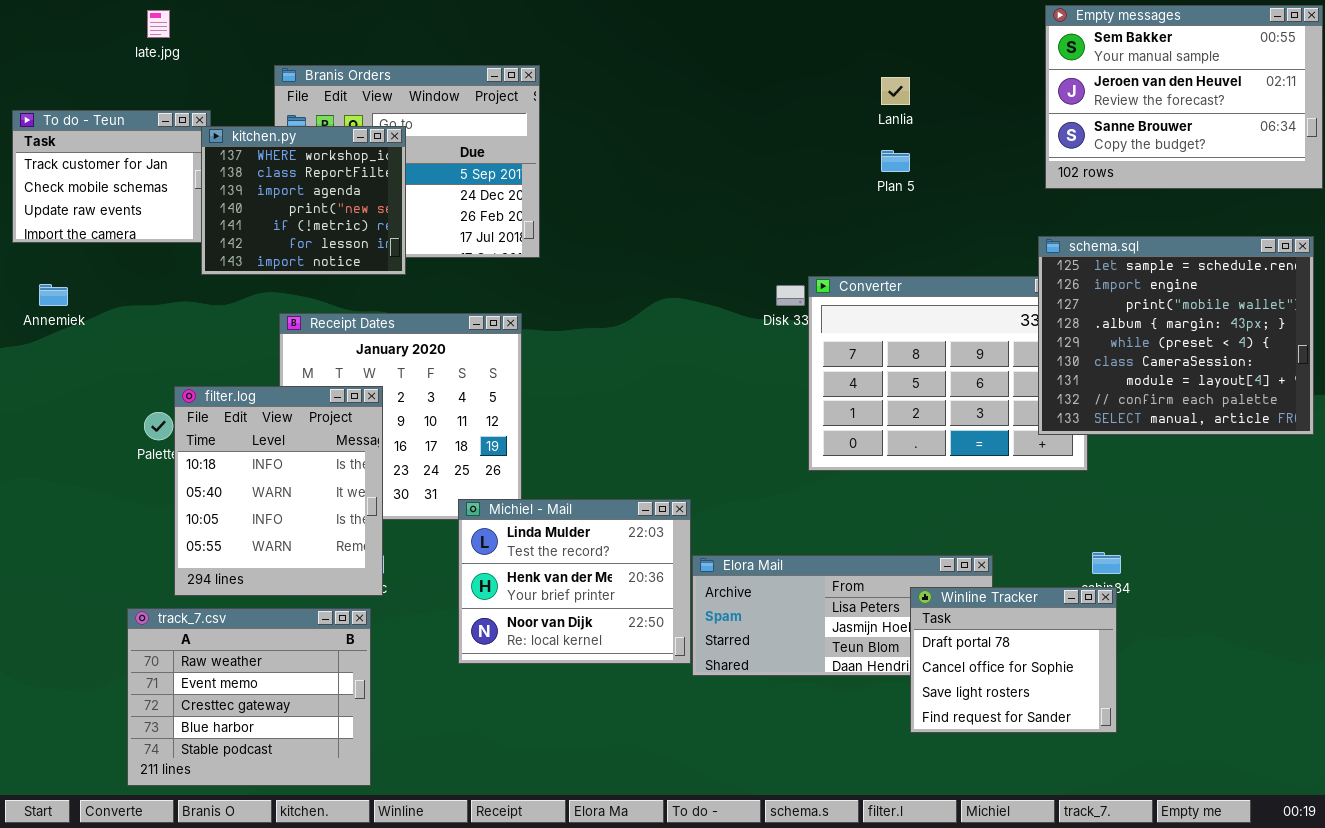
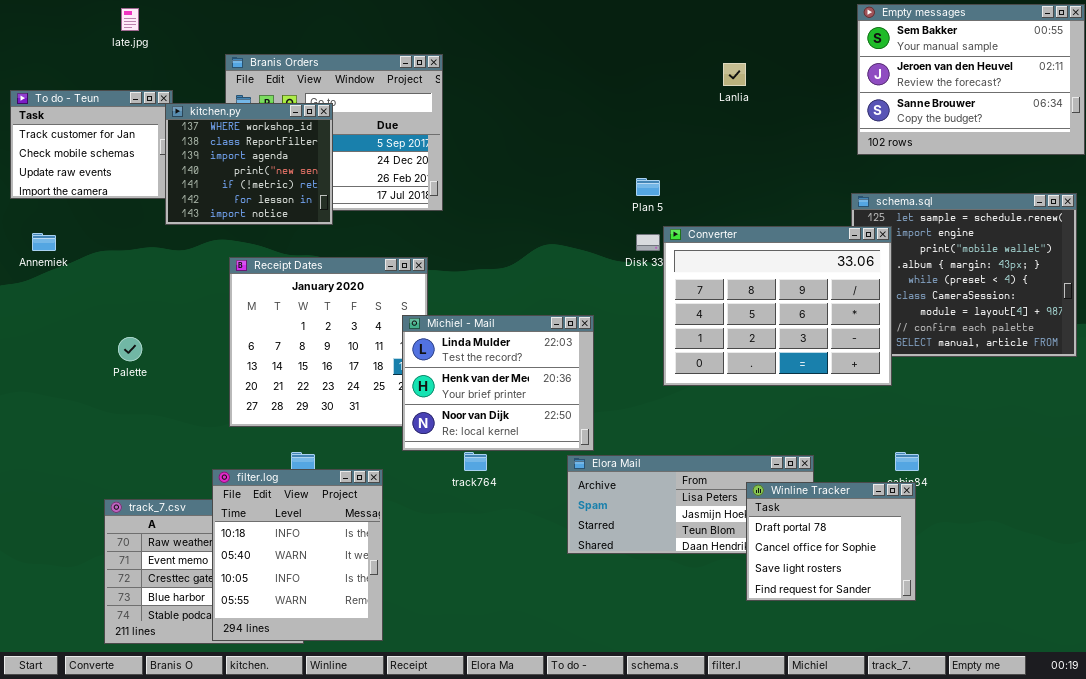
Plan 5: [881,150,910,172] -> [636,178,660,196], moved
Converter: [808,276,1088,471] -> [663,226,892,386], raised
filter.log: [174,386,383,596] -> [212,469,383,641], moved
Michiel - Mail: [458,499,691,664] -> [402,315,594,451], moved

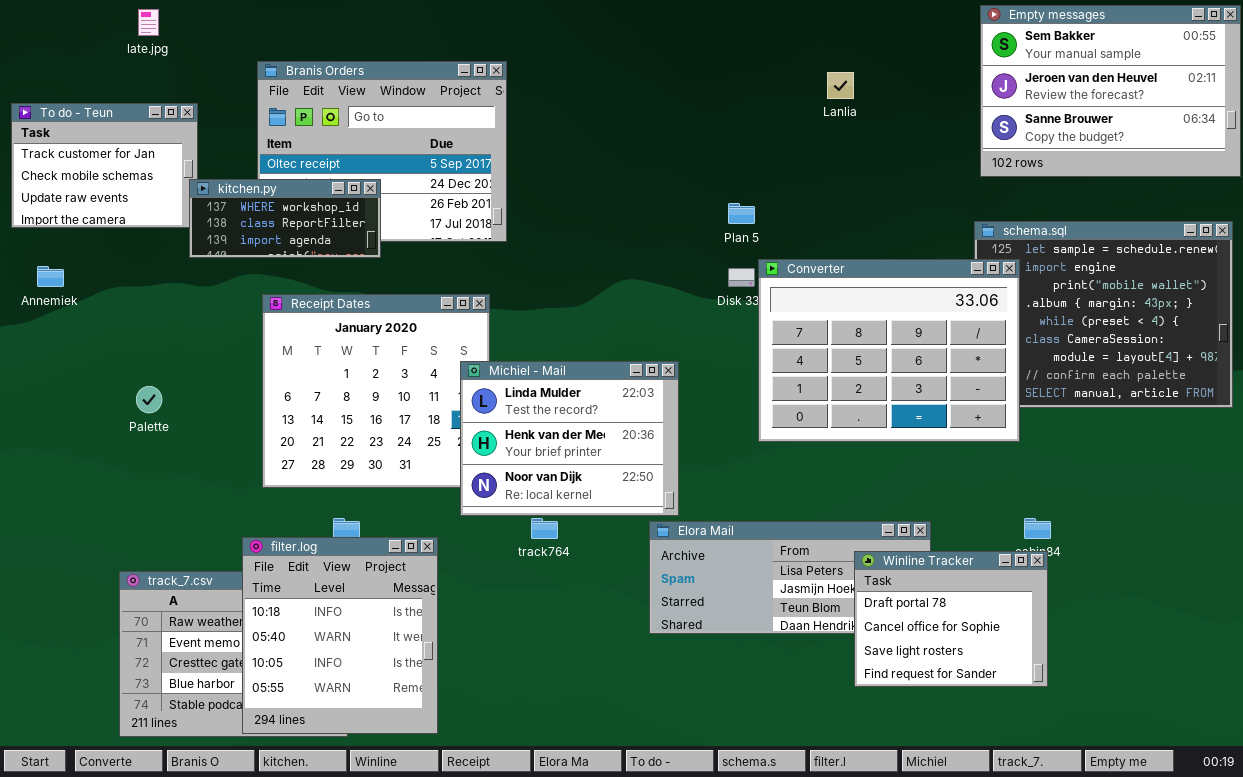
kitchen.py: [165,103,333,225] -> [189,179,381,258], resized

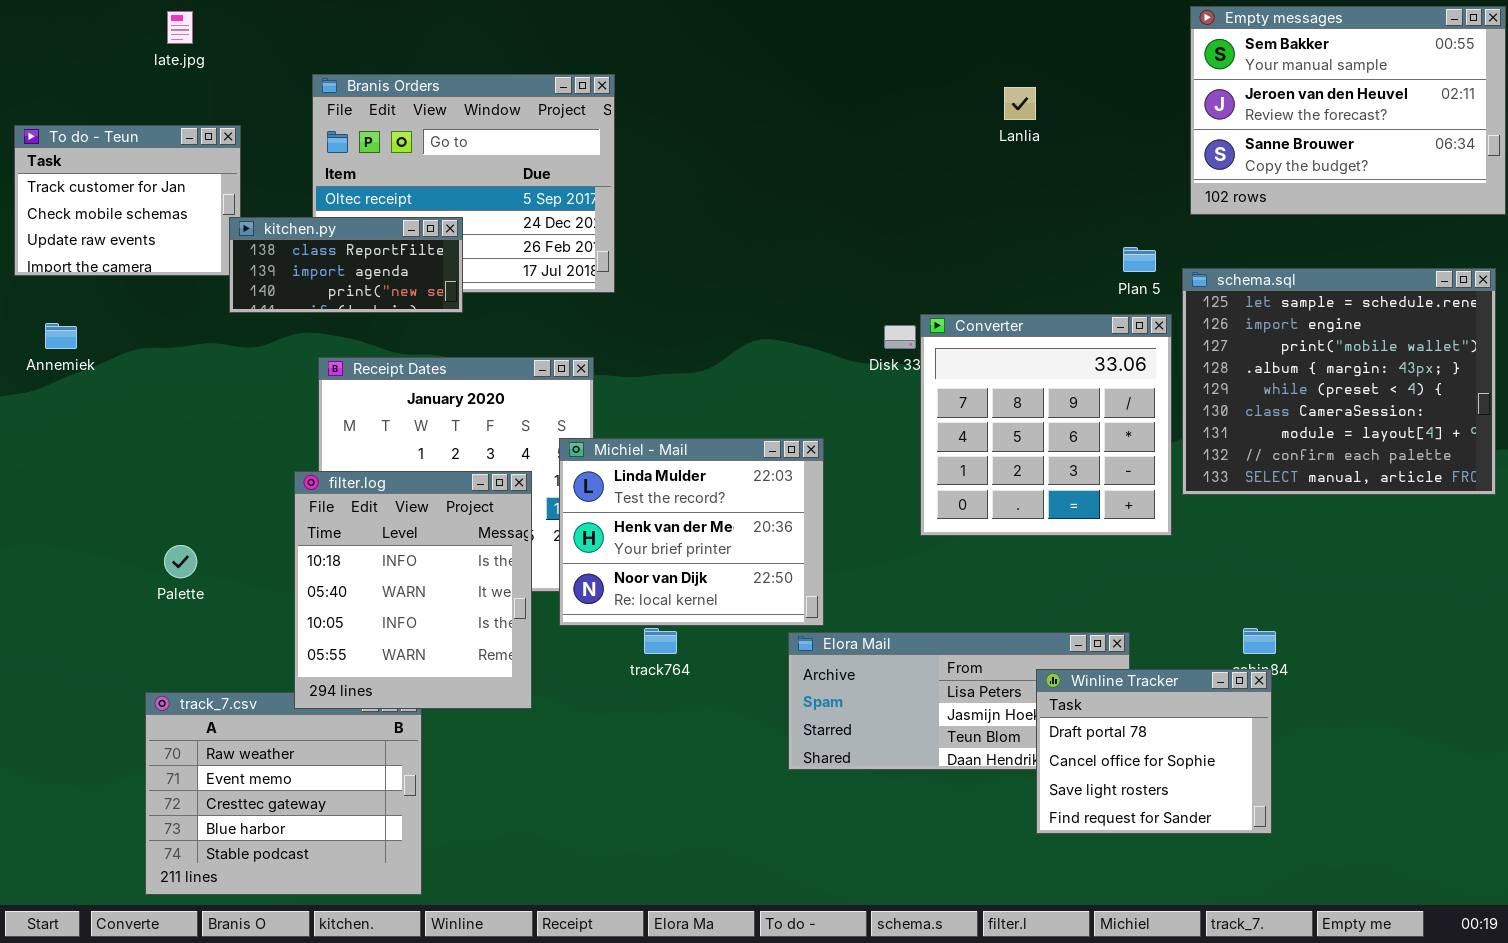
kitchen.py: [189,179,381,258] -> [229,217,463,313], scrolled down 1 row
Plan 5: [728,203,755,224] -> [1123,247,1156,272], moved
Converter: [758,259,1020,442] -> [920,314,1172,536], resized
Palette: [136,386,162,413] -> [164,545,197,578], moved
filter.log: [242,537,438,734] -> [294,471,532,709], moved

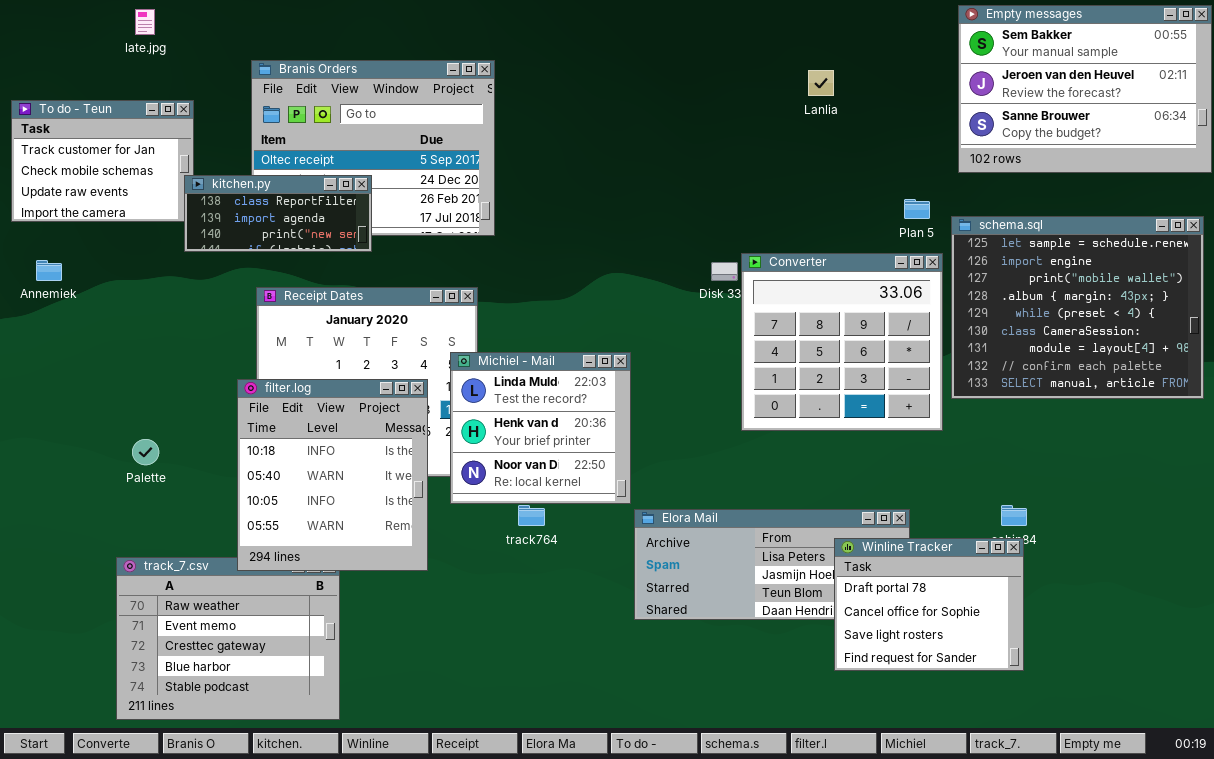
Michiel - Mail: [559,438,824,626] -> [450,352,631,504], resized

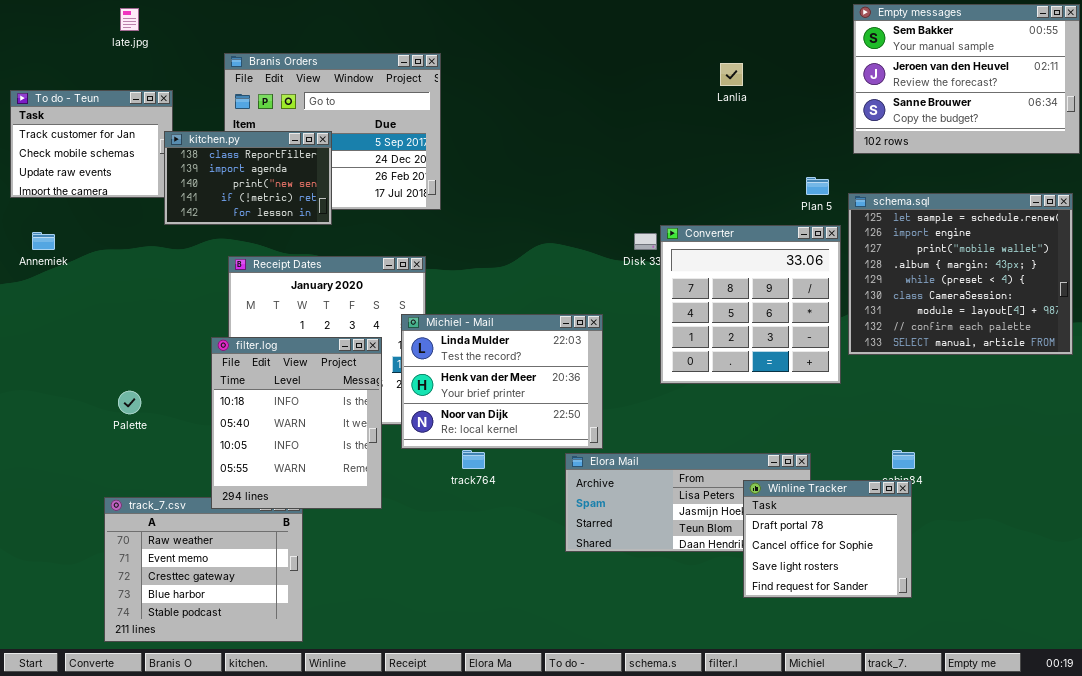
kitchen.py: [184,175,372,252] -> [164,131,332,225], resized
Michiel - Mail: [450,352,631,504] -> [401,314,603,449], resized

